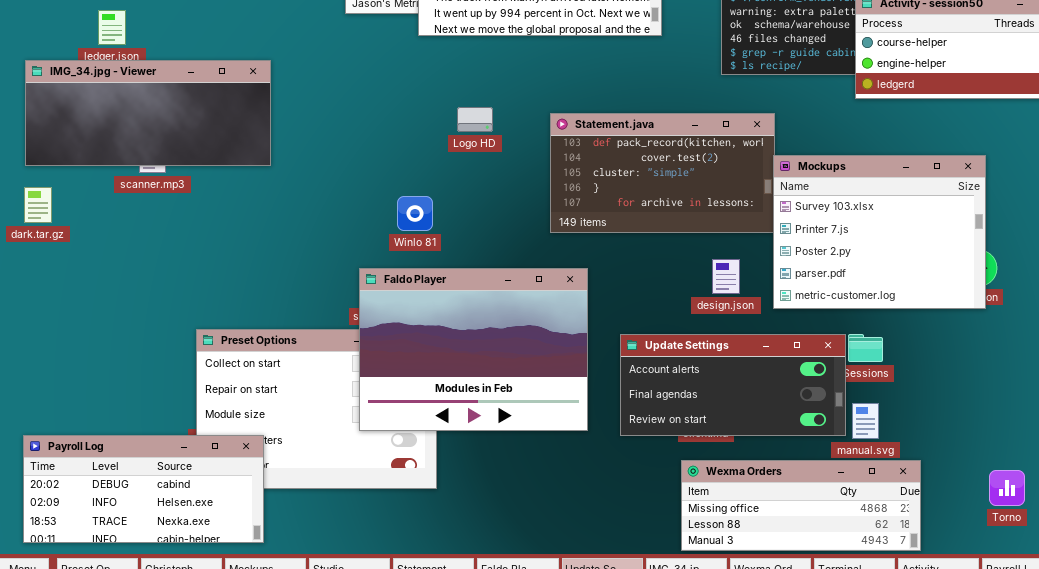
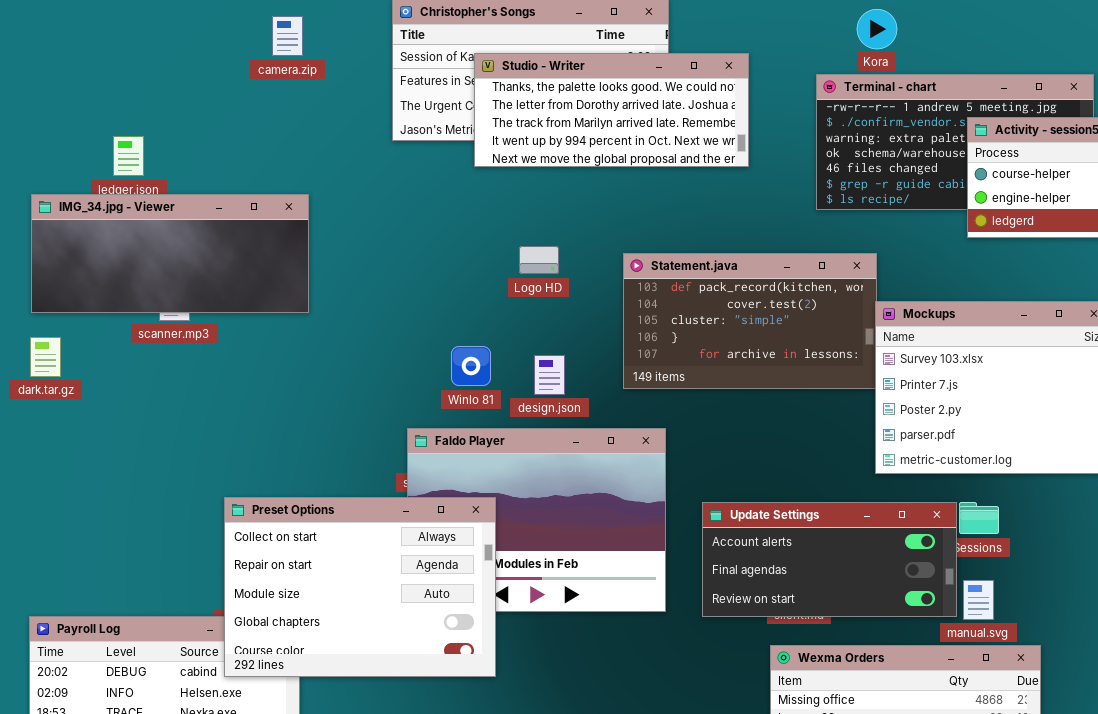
design.json: [712,259,740,294] -> [534,355,565,395], moved
Preset Options: [196,329,437,489] -> [224,497,496,677], raised

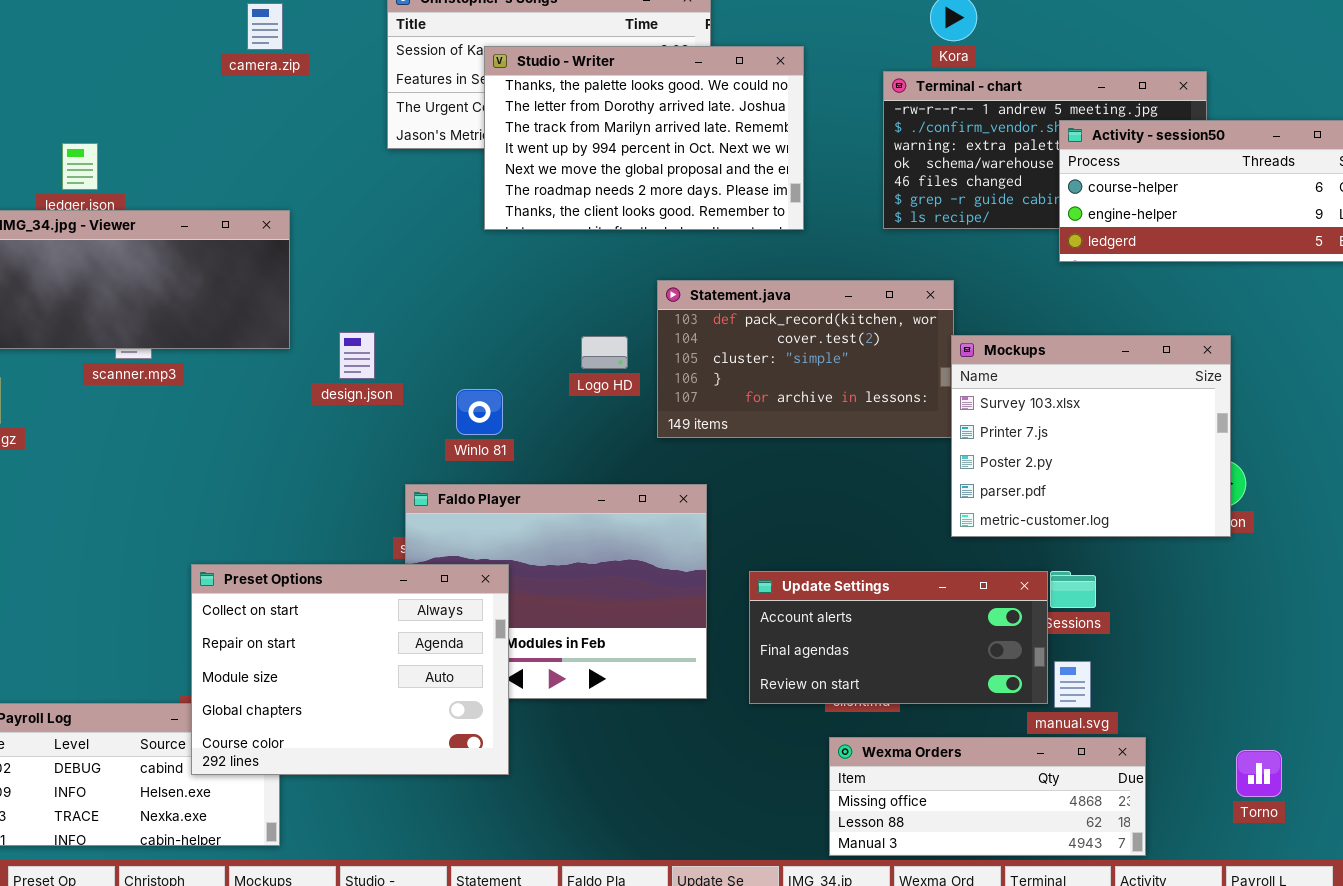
Studio - Writer: [474,53,749,167] -> [484,46,804,230], resized
Logo HD: [519,246,559,274] -> [581,336,628,369], moved
design.json: [534,355,565,395] -> [339,332,375,379], moved

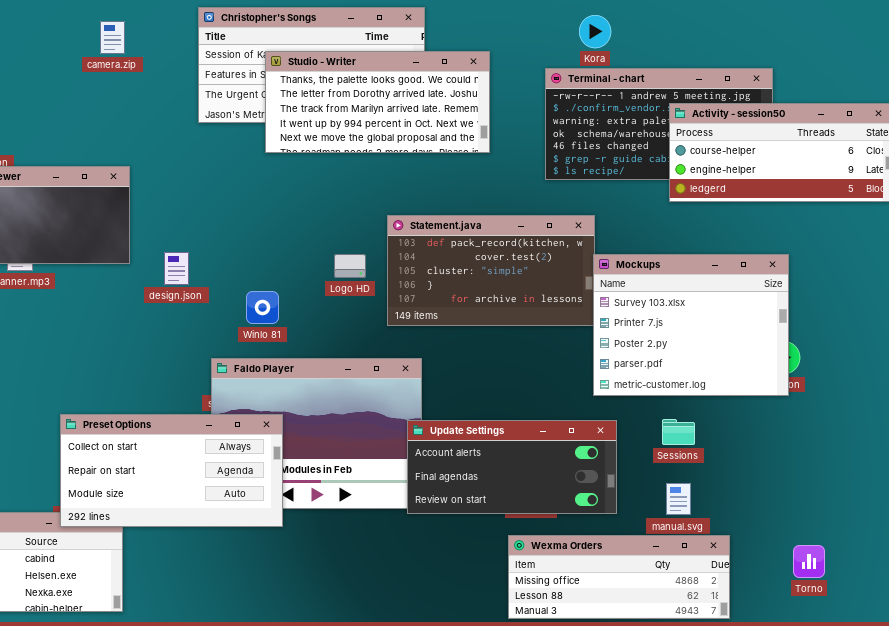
Studio - Writer: [484,46,804,230] -> [265,51,490,153], resized
Preset Options: [191,564,509,775] -> [60,414,283,527], resized
Update Settings: [749,571,1048,704] -> [407,420,617,514], moved

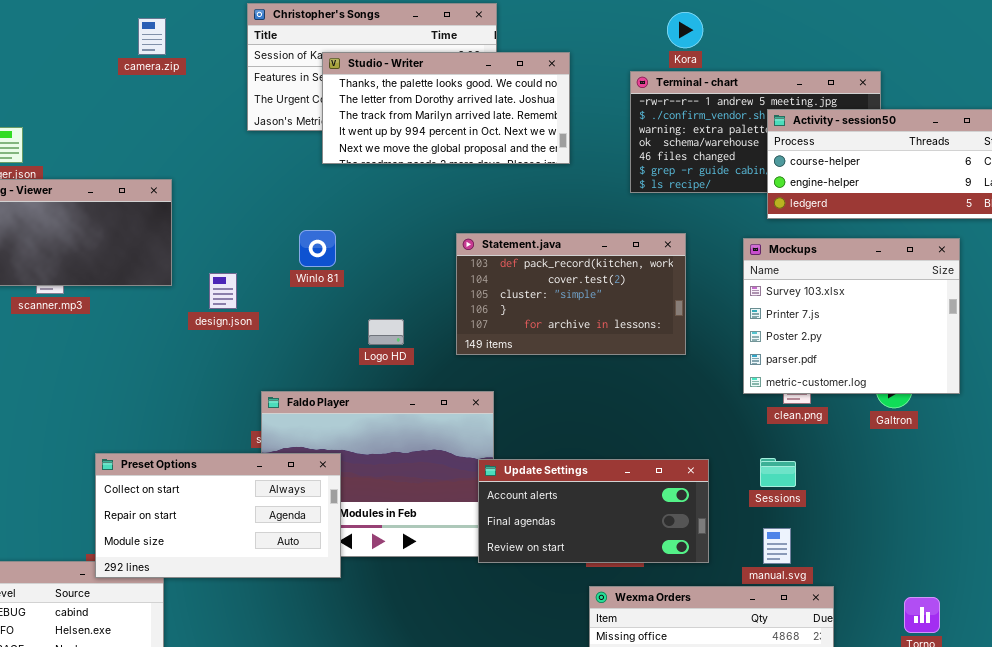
Mockups: [593,254,789,396] -> [743,238,960,394], moved
Logo HD: [334,254,366,278] -> [368,319,404,345], moved
Winlo 81: [246,291,279,324] -> [299,230,336,267], moved

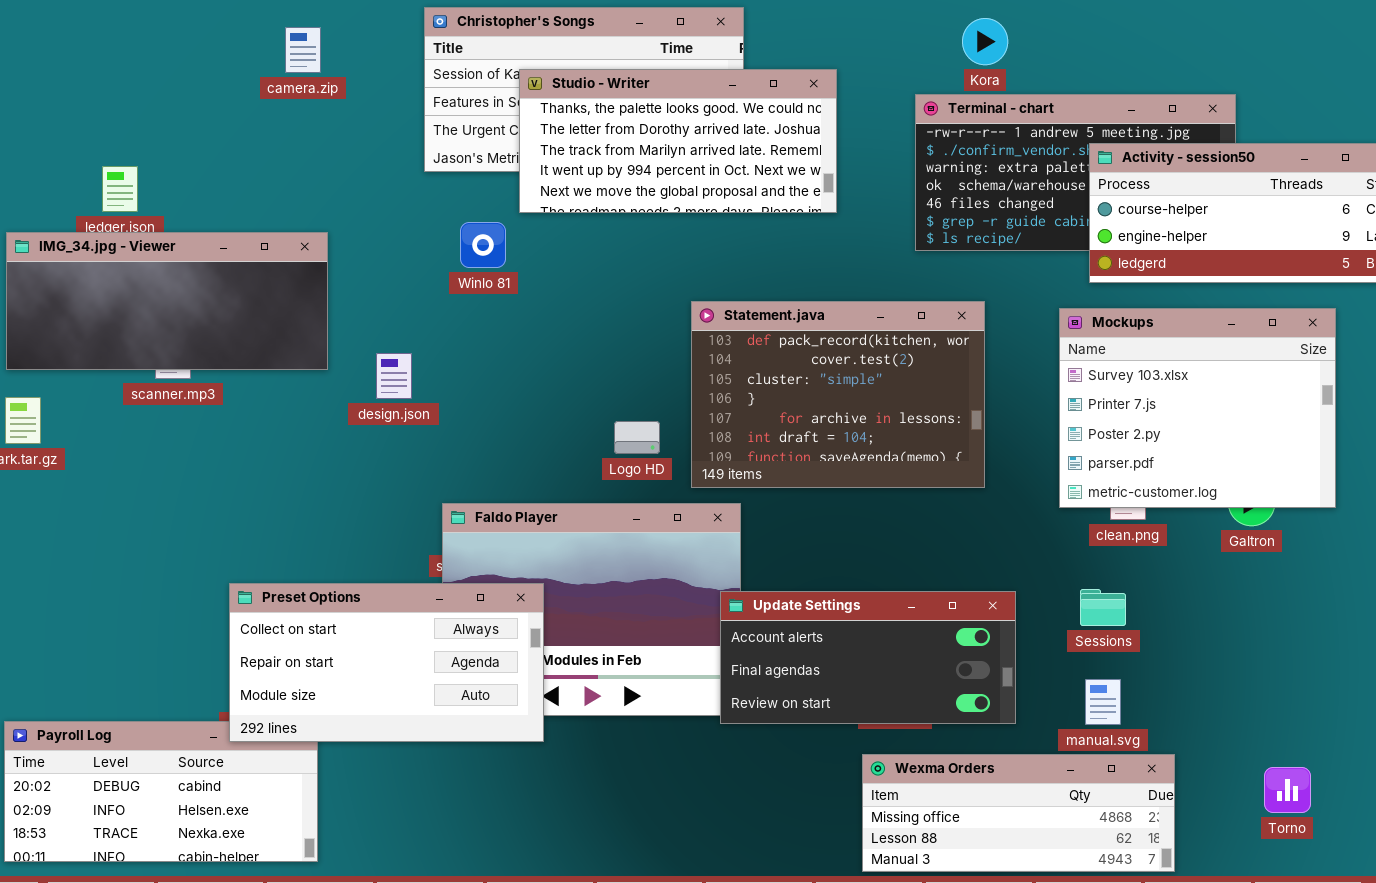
Winlo 81: [299,230,336,267] -> [460,222,506,268], moved
Statement.java: [456,233,686,355] -> [691,301,985,488], resized
Logo HD: [368,319,404,345] -> [614,421,660,454], moved

